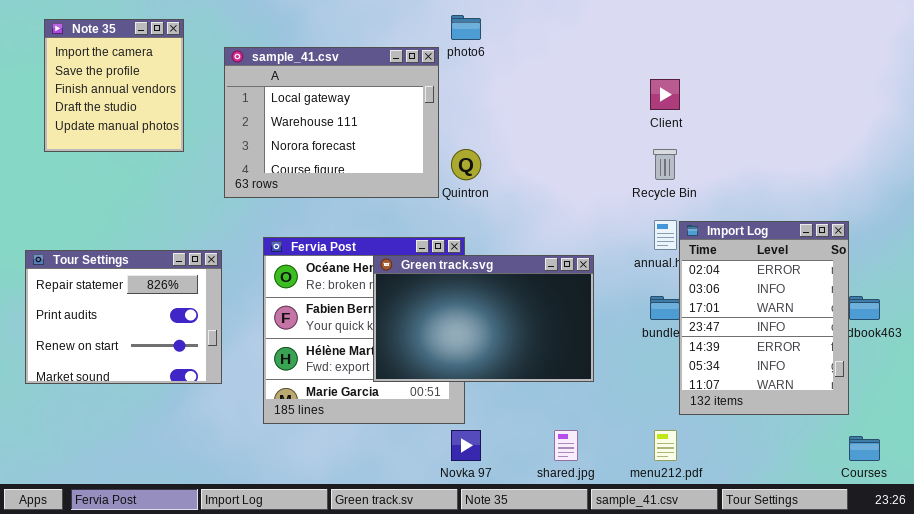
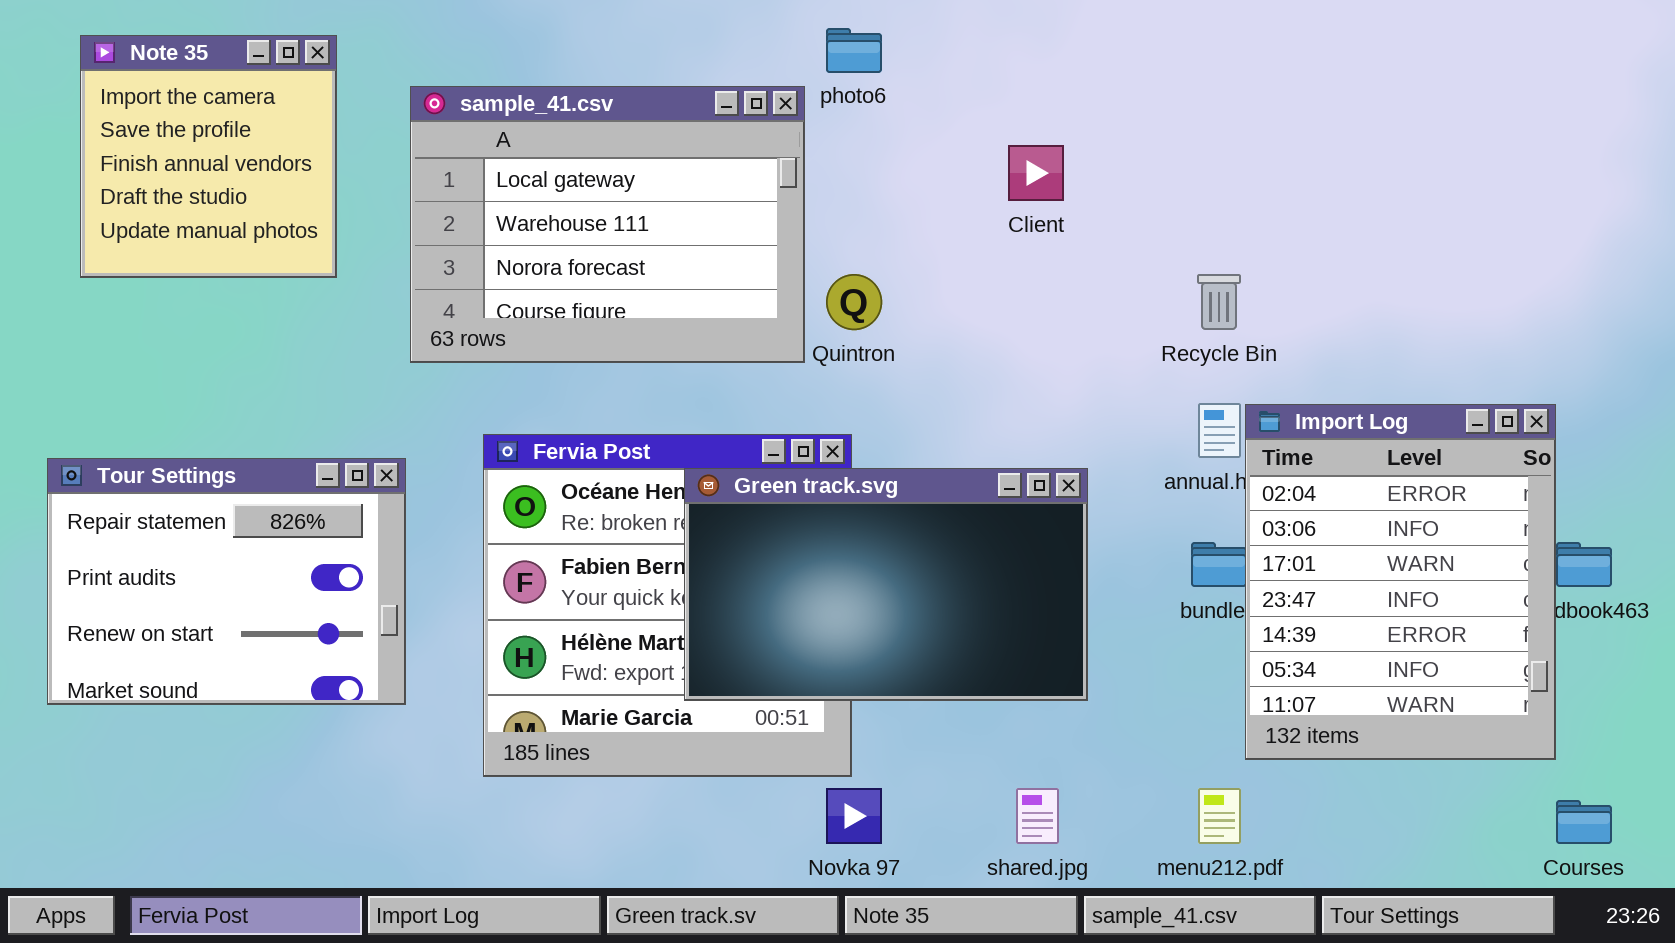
Client: [650,79,680,110] -> [1008,145,1064,201], moved

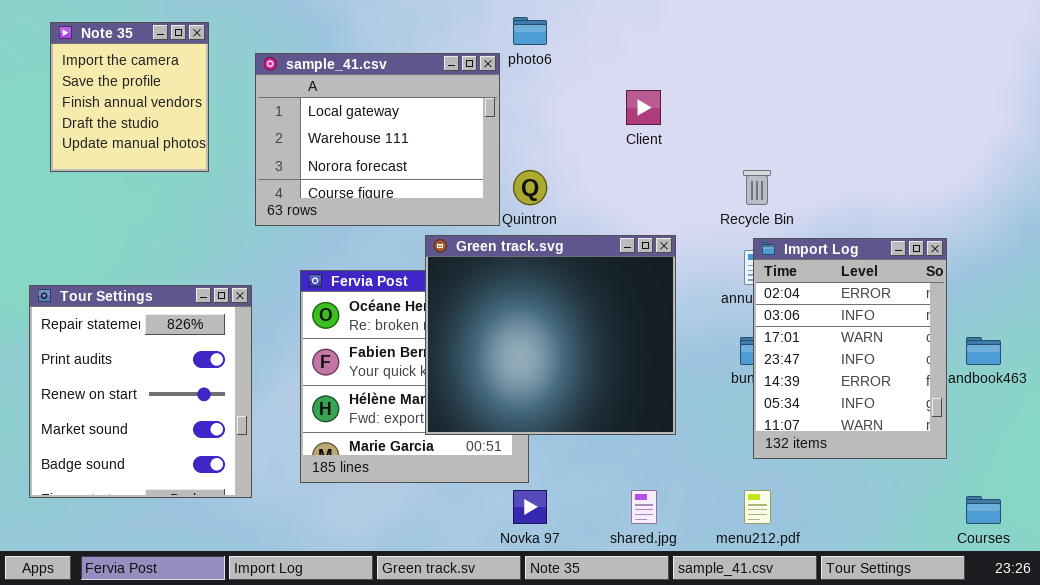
Import Log: [1245,404,1556,760] -> [753,238,947,459], moved
Tour Settings: [47,458,406,705] -> [29,285,252,498], resized
Green track.svg: [684,468,1088,701] -> [425,235,676,435], resized

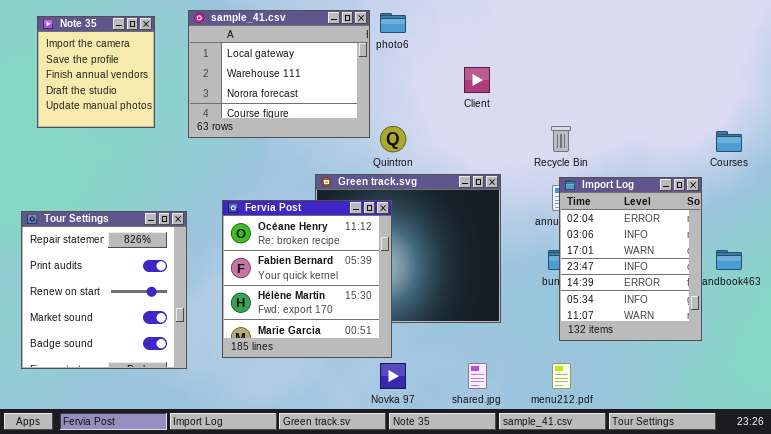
sample_41.csv: [255,53,500,226] -> [188,10,370,138], moved
Fervia Post: [300,270,529,483] -> [222,200,392,358], raised
Courses: [966,496,1001,524] -> [716,131,742,152], moved

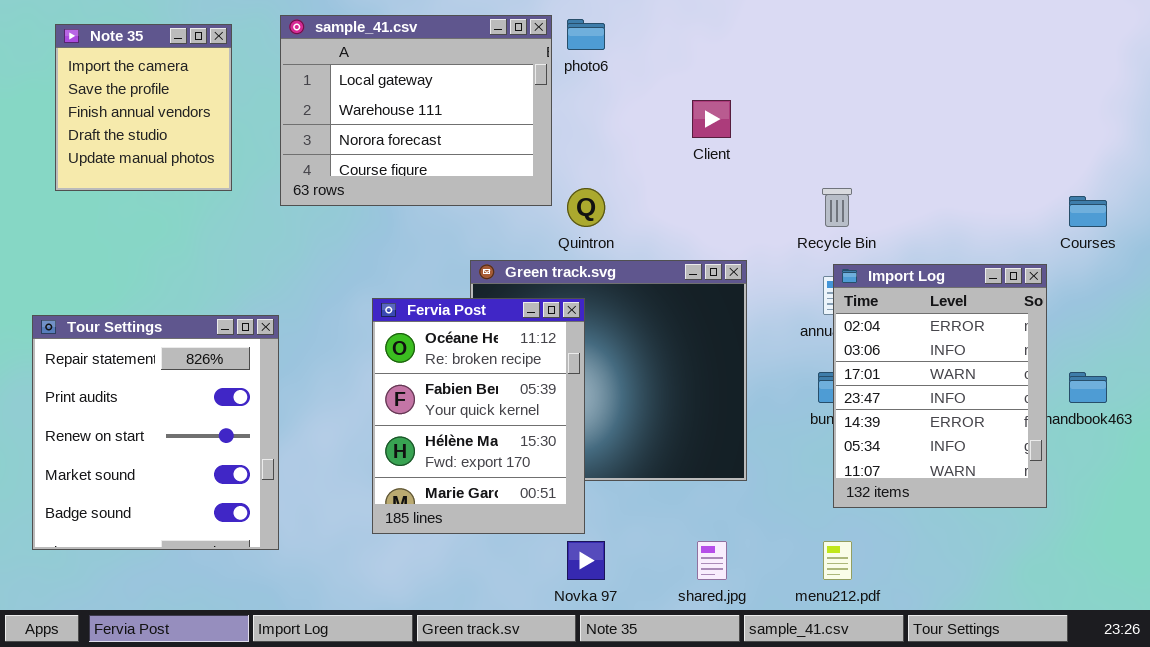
Fervia Post: [222,200,392,358] -> [372,298,585,534], resized

